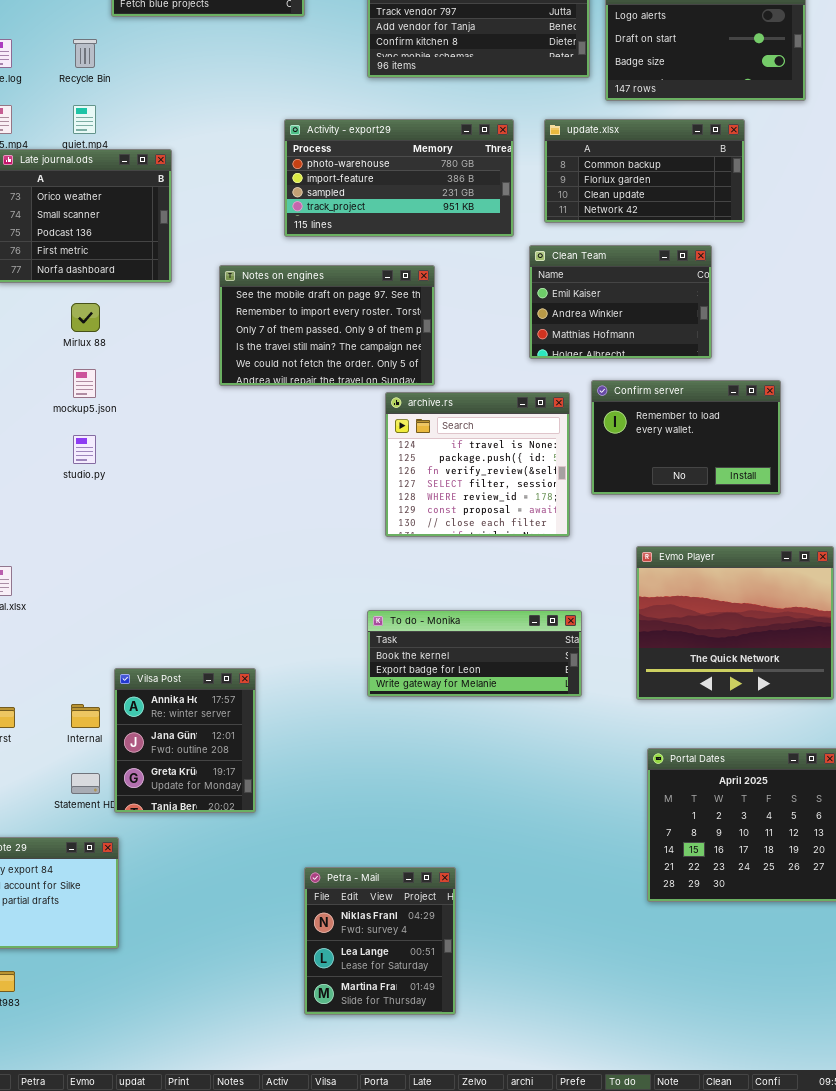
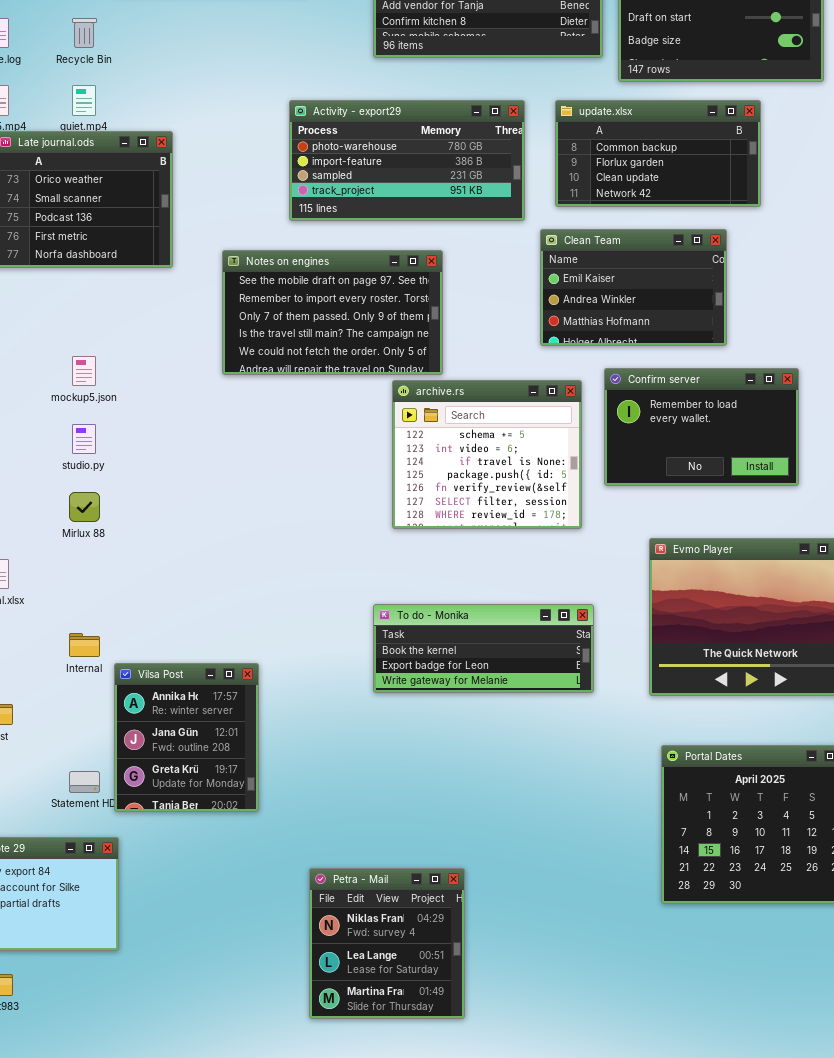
Mirlux 88: [71,303,100,332] -> [69,492,100,522], moved
archive.rs: [385,392,570,537] -> [392,380,582,529], scrolled up 2 rows
Internal: [71,704,100,728] -> [69,633,100,657], moved

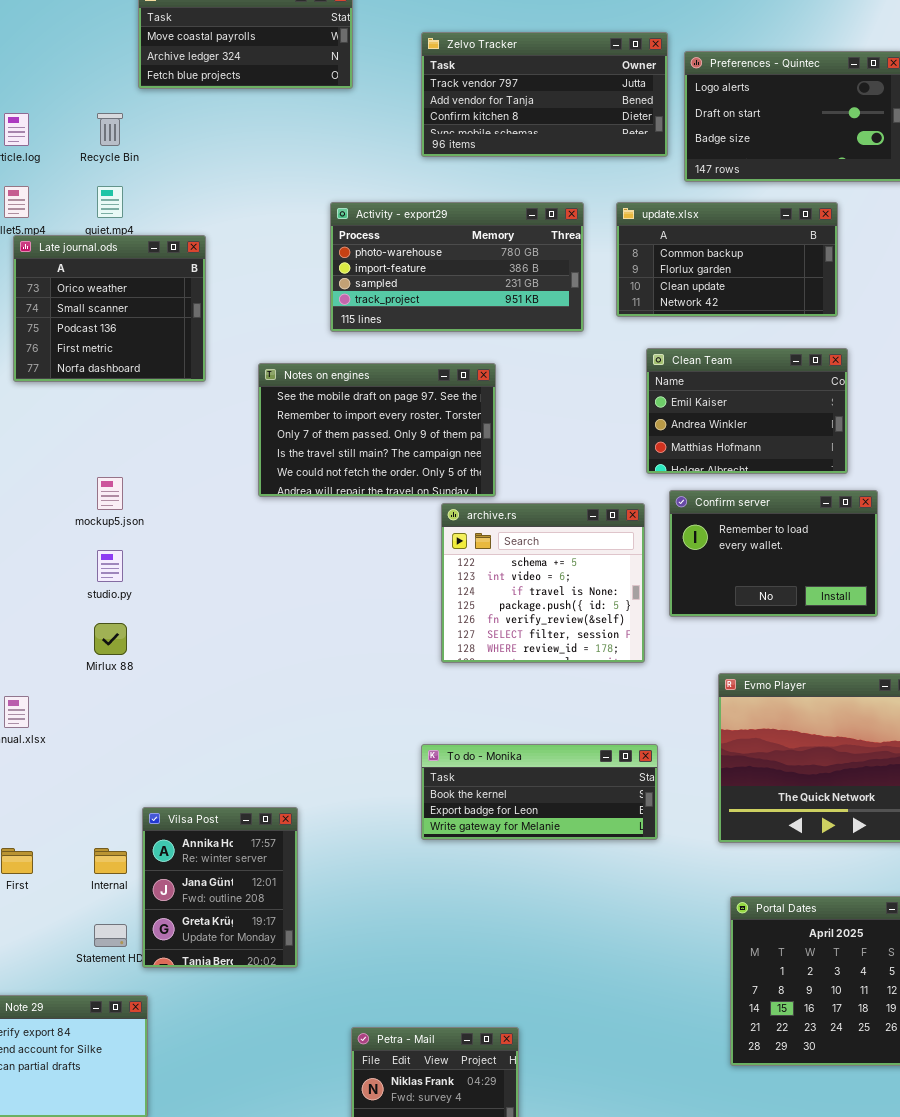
Clean Team: [540,229,727,346] -> [646,348,848,474], moved
Internal: [69,633,100,657] -> [94,848,127,874], moved

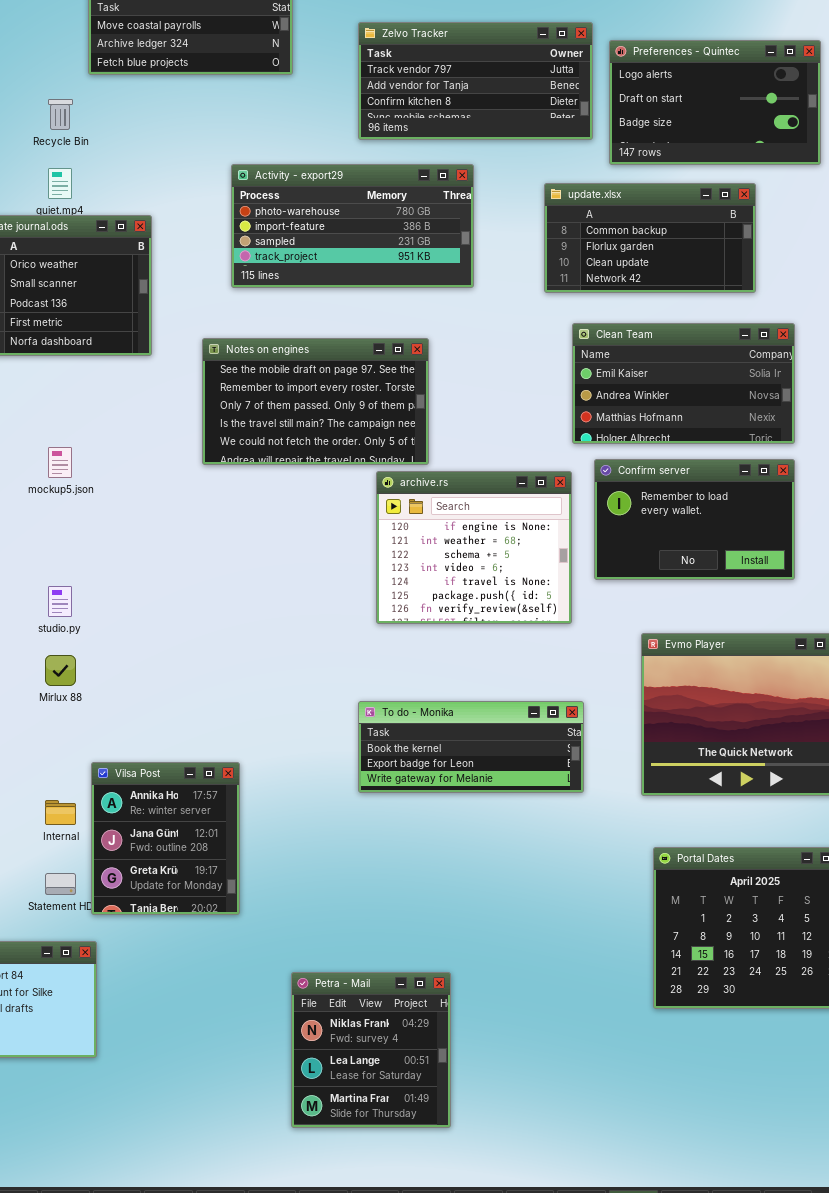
Activity - export29: [330,202,584,332] -> [231,164,474,288], moved
Clean Team: [646,348,848,474] -> [572,323,795,444], resized
archive.rs: [441,503,645,663] -> [376,471,572,624], scrolled up 2 rows
studio.py: [97,550,123,582] -> [48,586,72,617], moved
Mirlux 88: [94,623,127,655] -> [45,655,76,686], moved

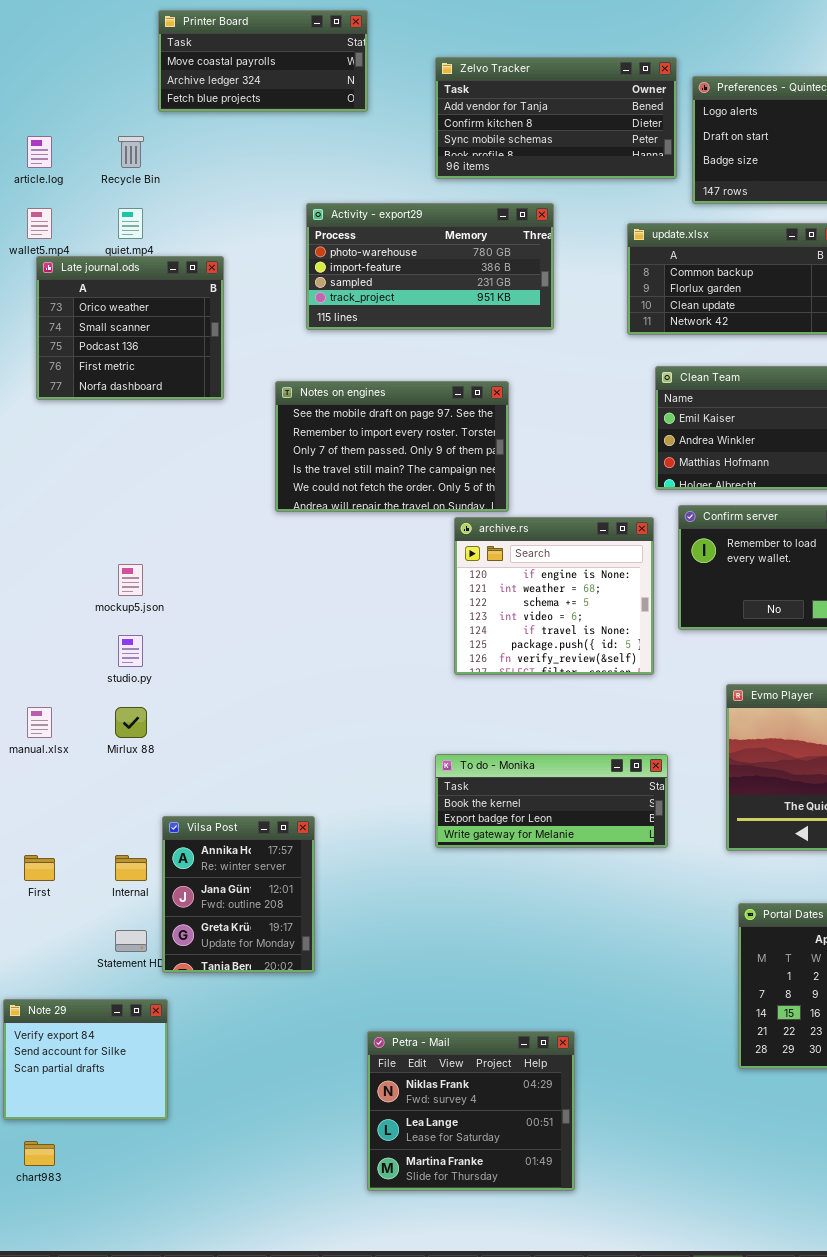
Zelvo Tracker: [358,22,593,140] -> [435,57,677,179], scrolled down 1 row
mockup5.json: [48,447,72,478] -> [118,564,143,596], moved
Petra - Mail: [291,972,451,1128] -> [367,1031,575,1191], resized

